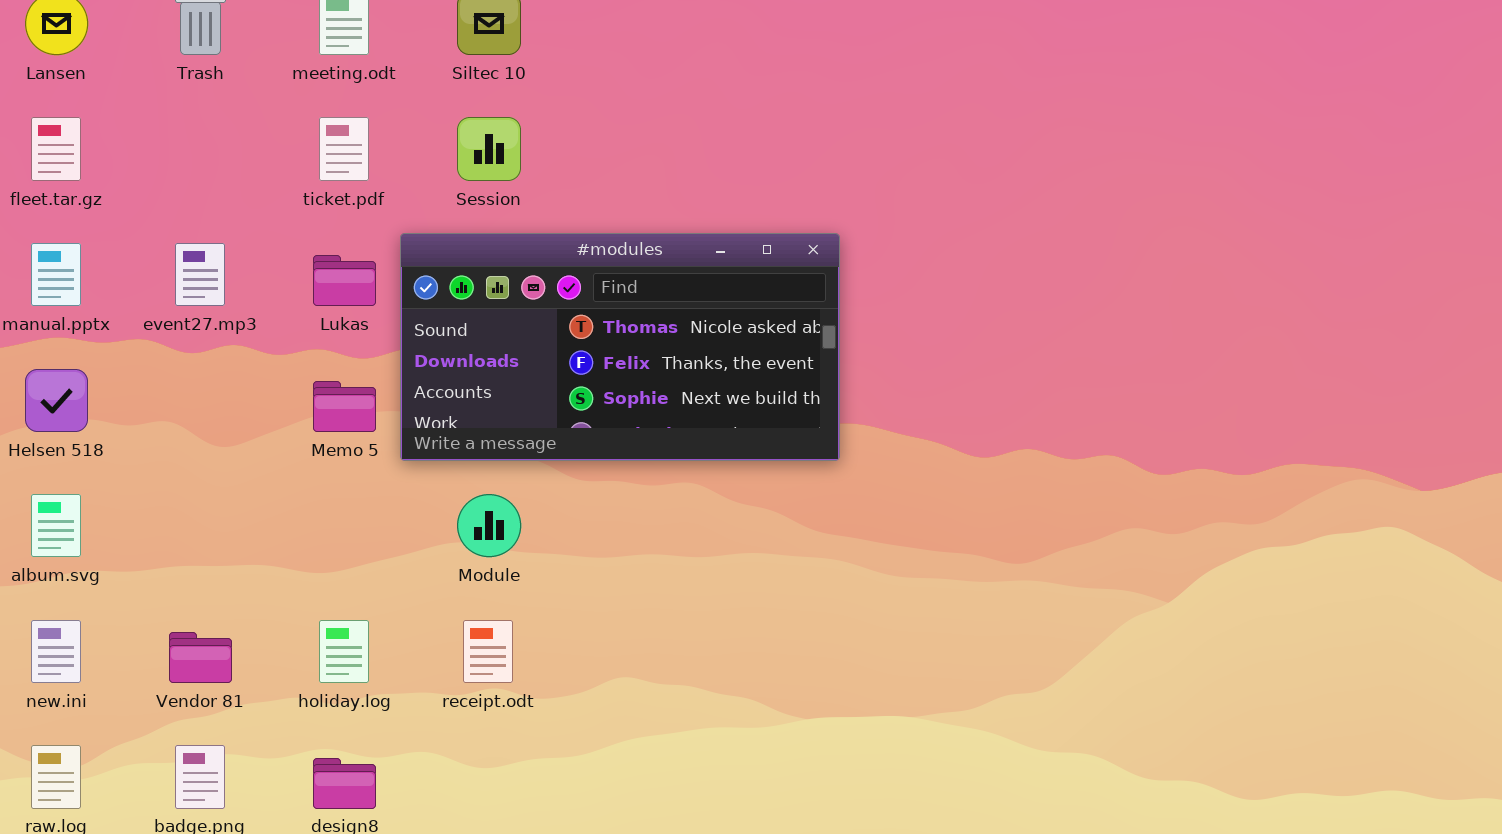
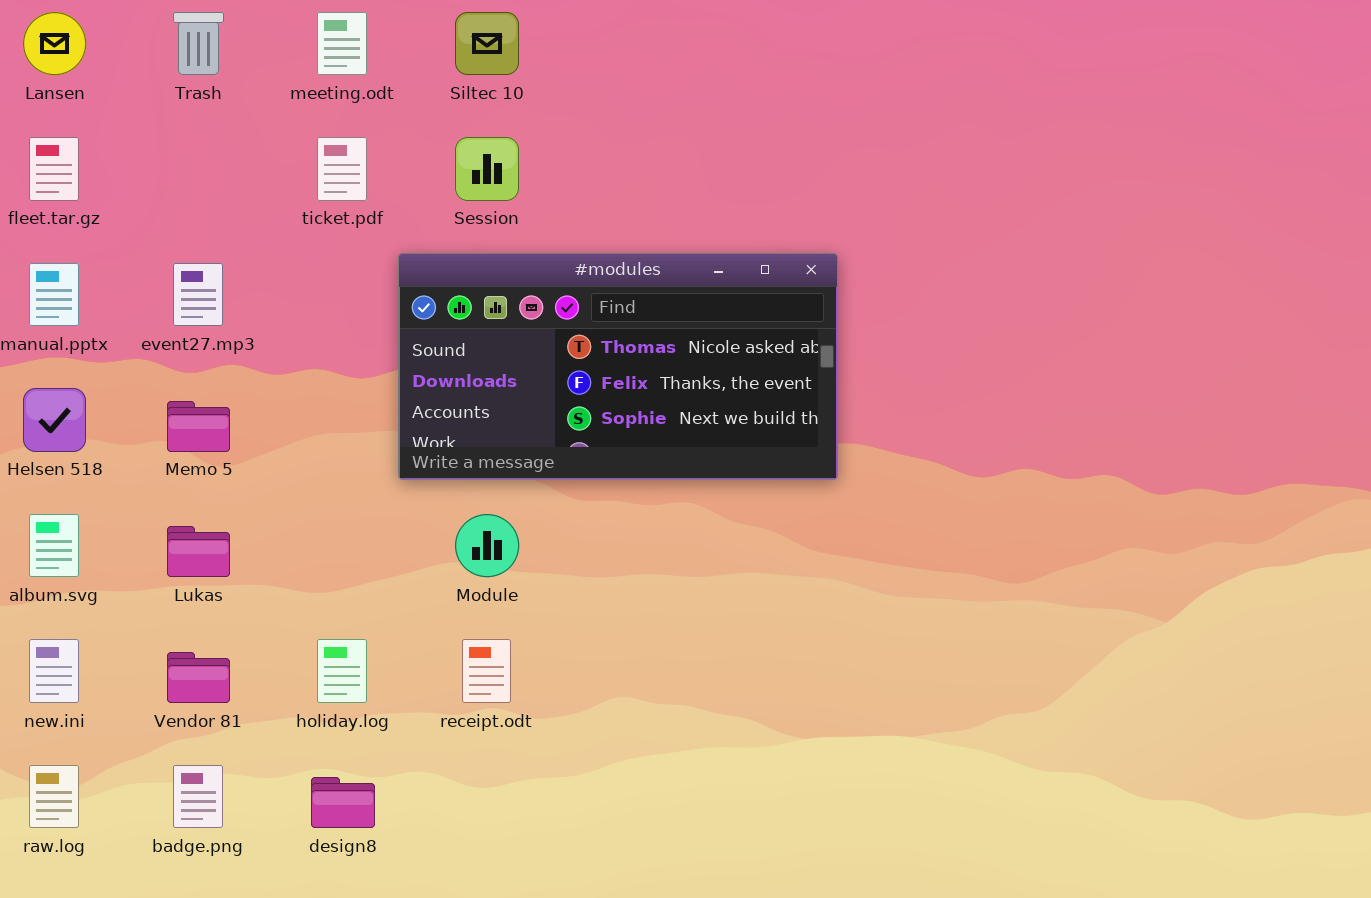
Lukas: [313,255,376,306] -> [167,526,230,577], moved
Memo 5: [313,381,376,432] -> [167,401,230,452], moved

